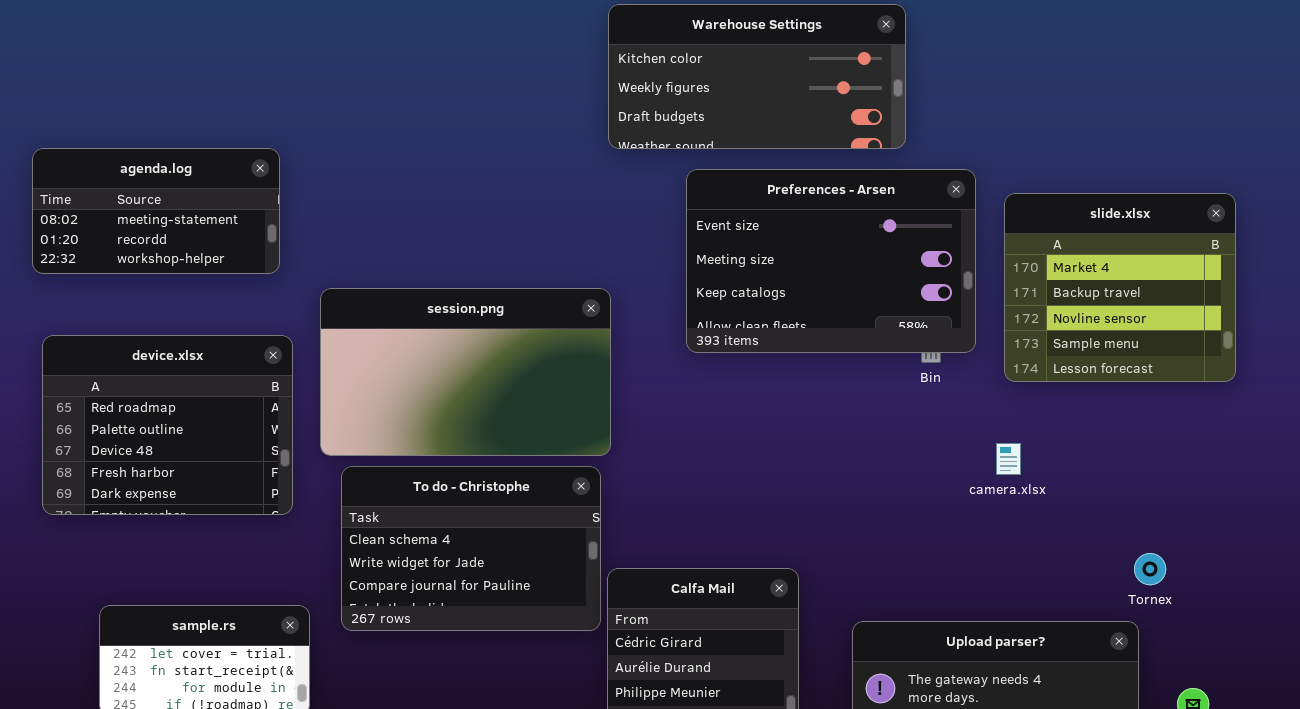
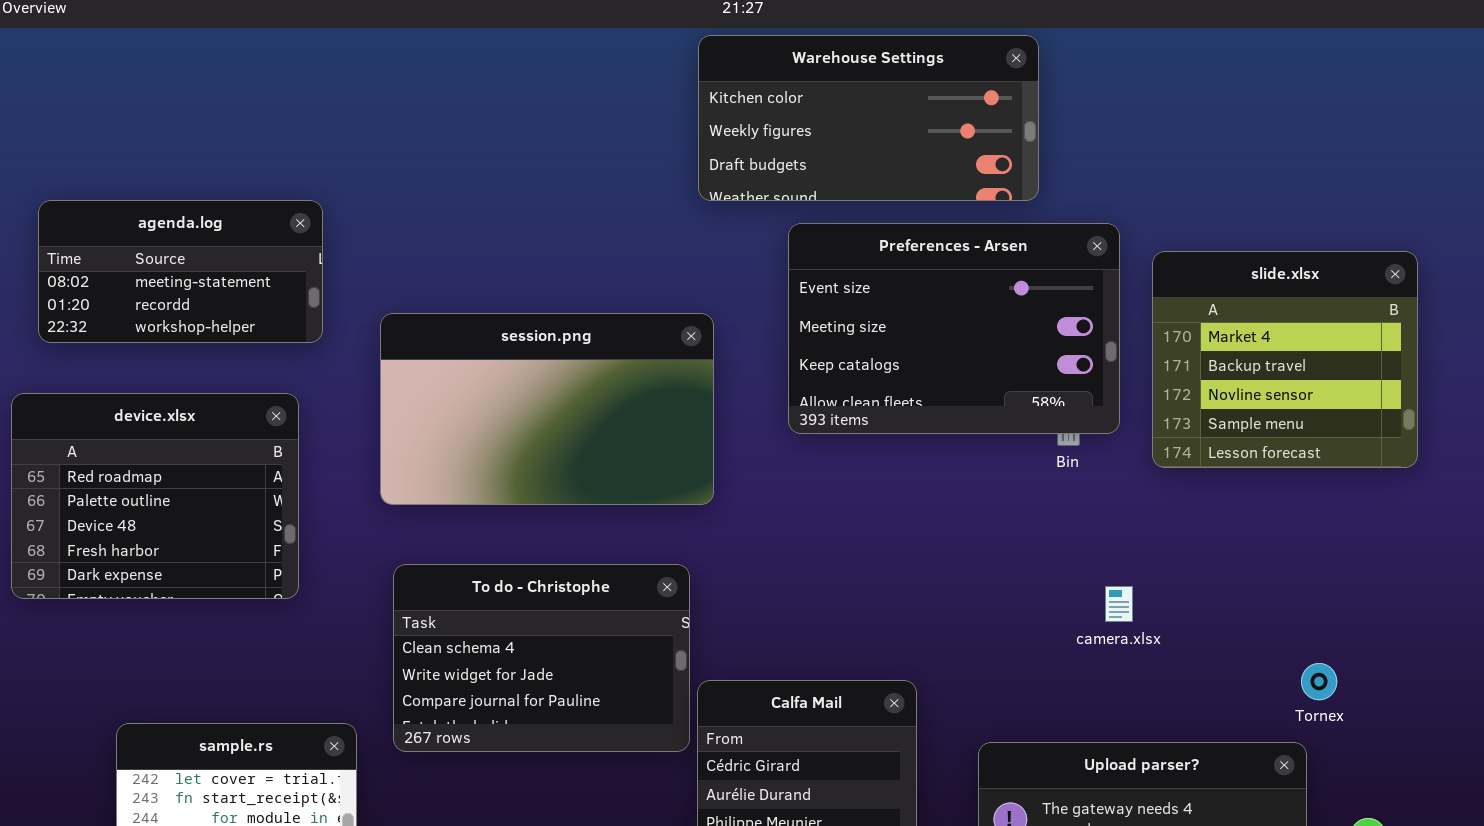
session.png: [320,288,611,456] -> [380,313,714,505], moved
device.xlsx: [42,335,293,515] -> [11,393,299,599], moved
camera.xlsx: [996,443,1021,475] -> [1105,586,1133,622], moved

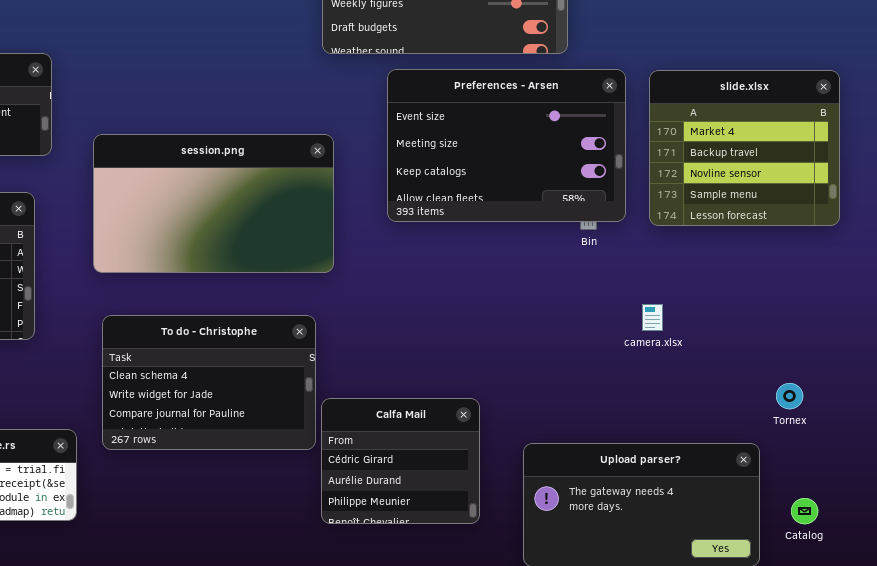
slide.xlsx: [1152,251,1418,468] -> [649,70,840,226], moved
camera.xlsx: [1105,586,1133,622] -> [642,304,663,331], moved
Tornex: [1301,663,1337,700] -> [776,383,803,409], moved

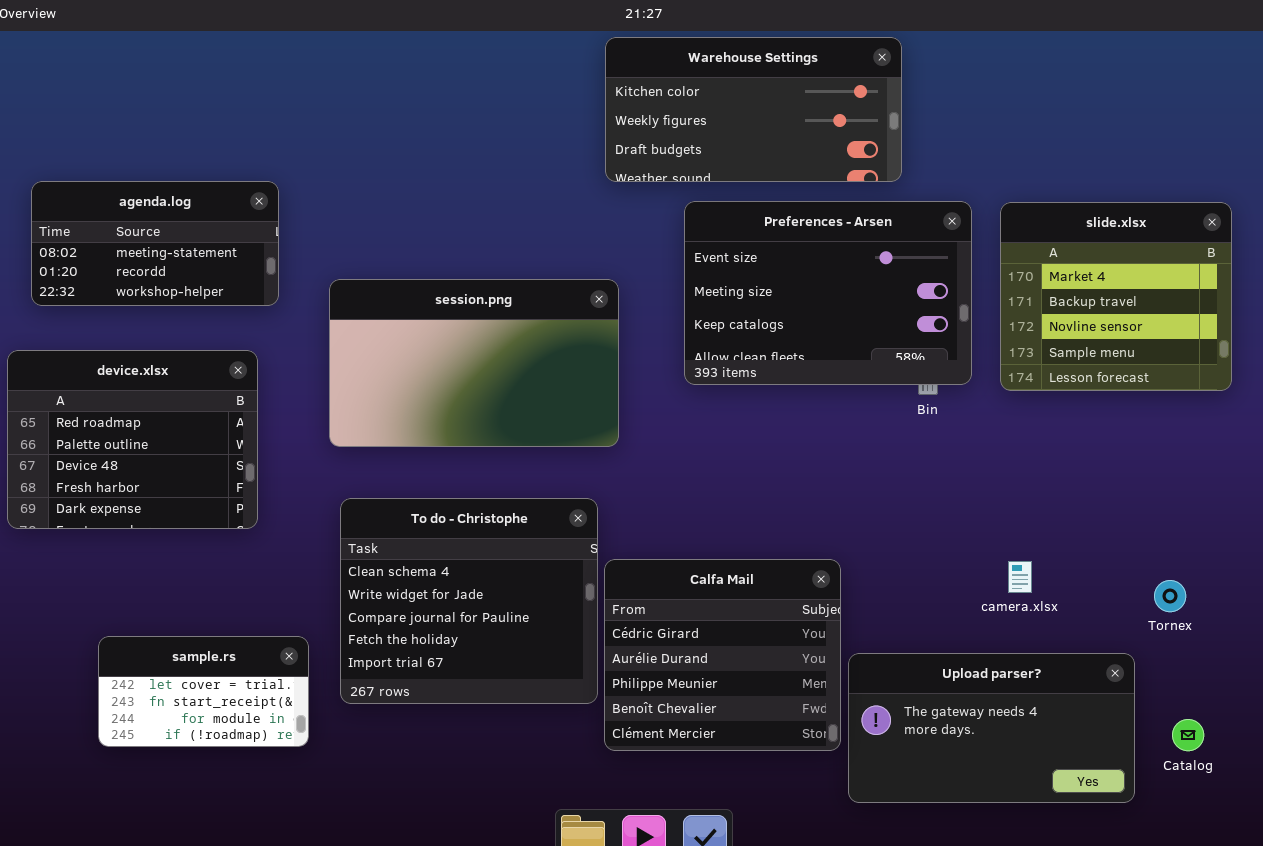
camera.xlsx: [642,304,663,331] -> [1008,561,1032,593], moved
To do - Christophe: [102,315,316,450] -> [340,498,598,704], resized
Calfa Mail: [321,398,480,524] -> [604,559,841,751], resized

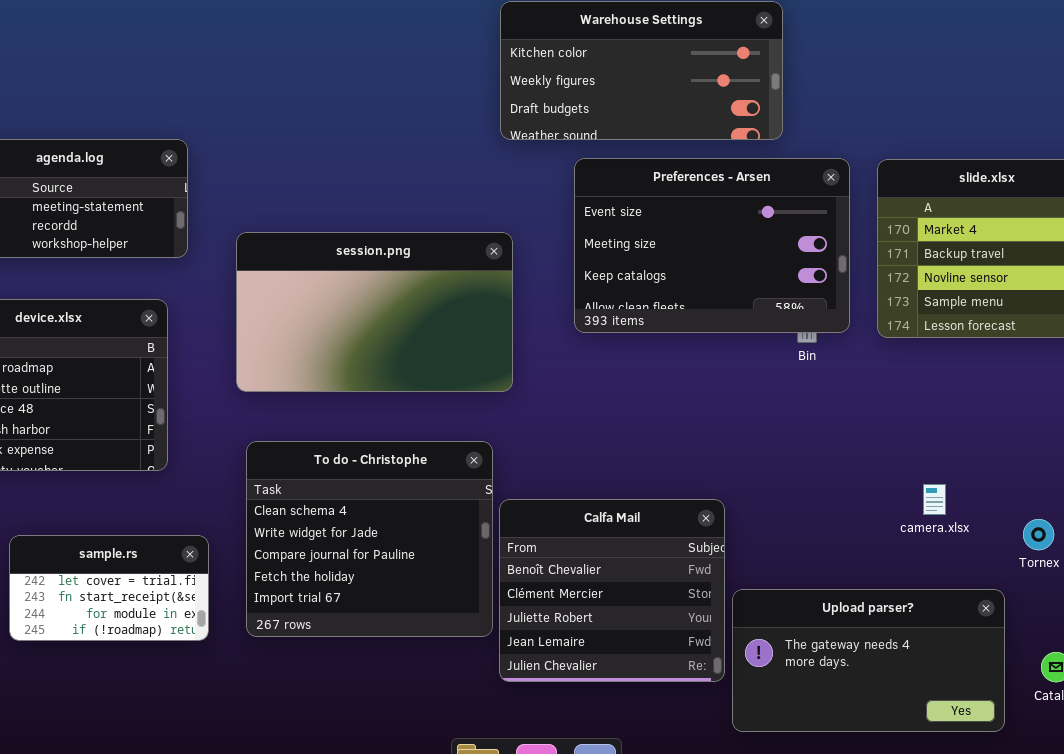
Calfa Mail: [604,559,841,751] -> [499,499,725,682], scrolled down 3 rows
camera.xlsx: [1008,561,1032,593] -> [923,484,946,515], moved
sample.rs: [98,636,309,747] -> [9,535,209,641], moved

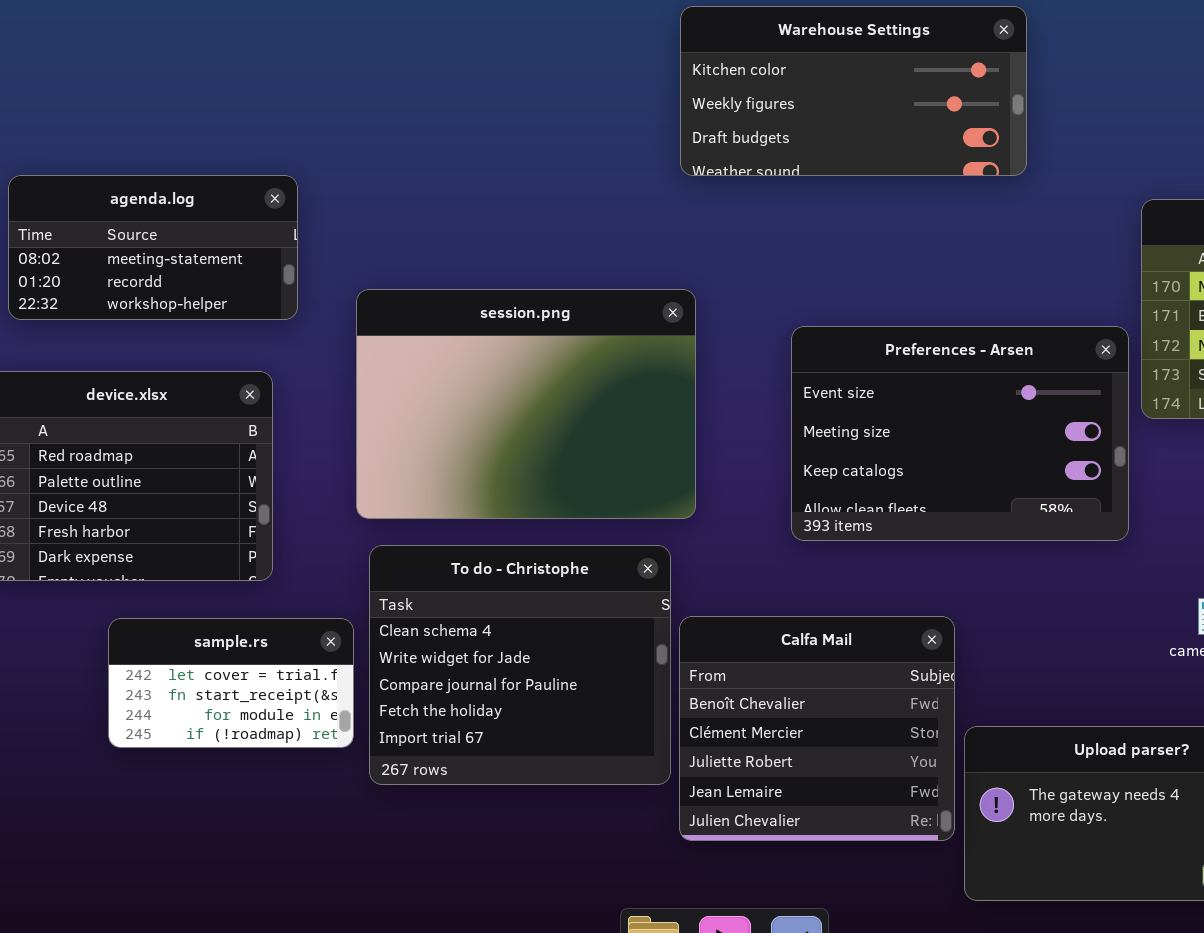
Preferences - Arsen: [574,158,850,333] -> [791,326,1129,541], moved
session.png: [236,232,513,392] -> [356,289,696,519], resized
sample.rs: [9,535,209,641] -> [108,618,354,748], moved

